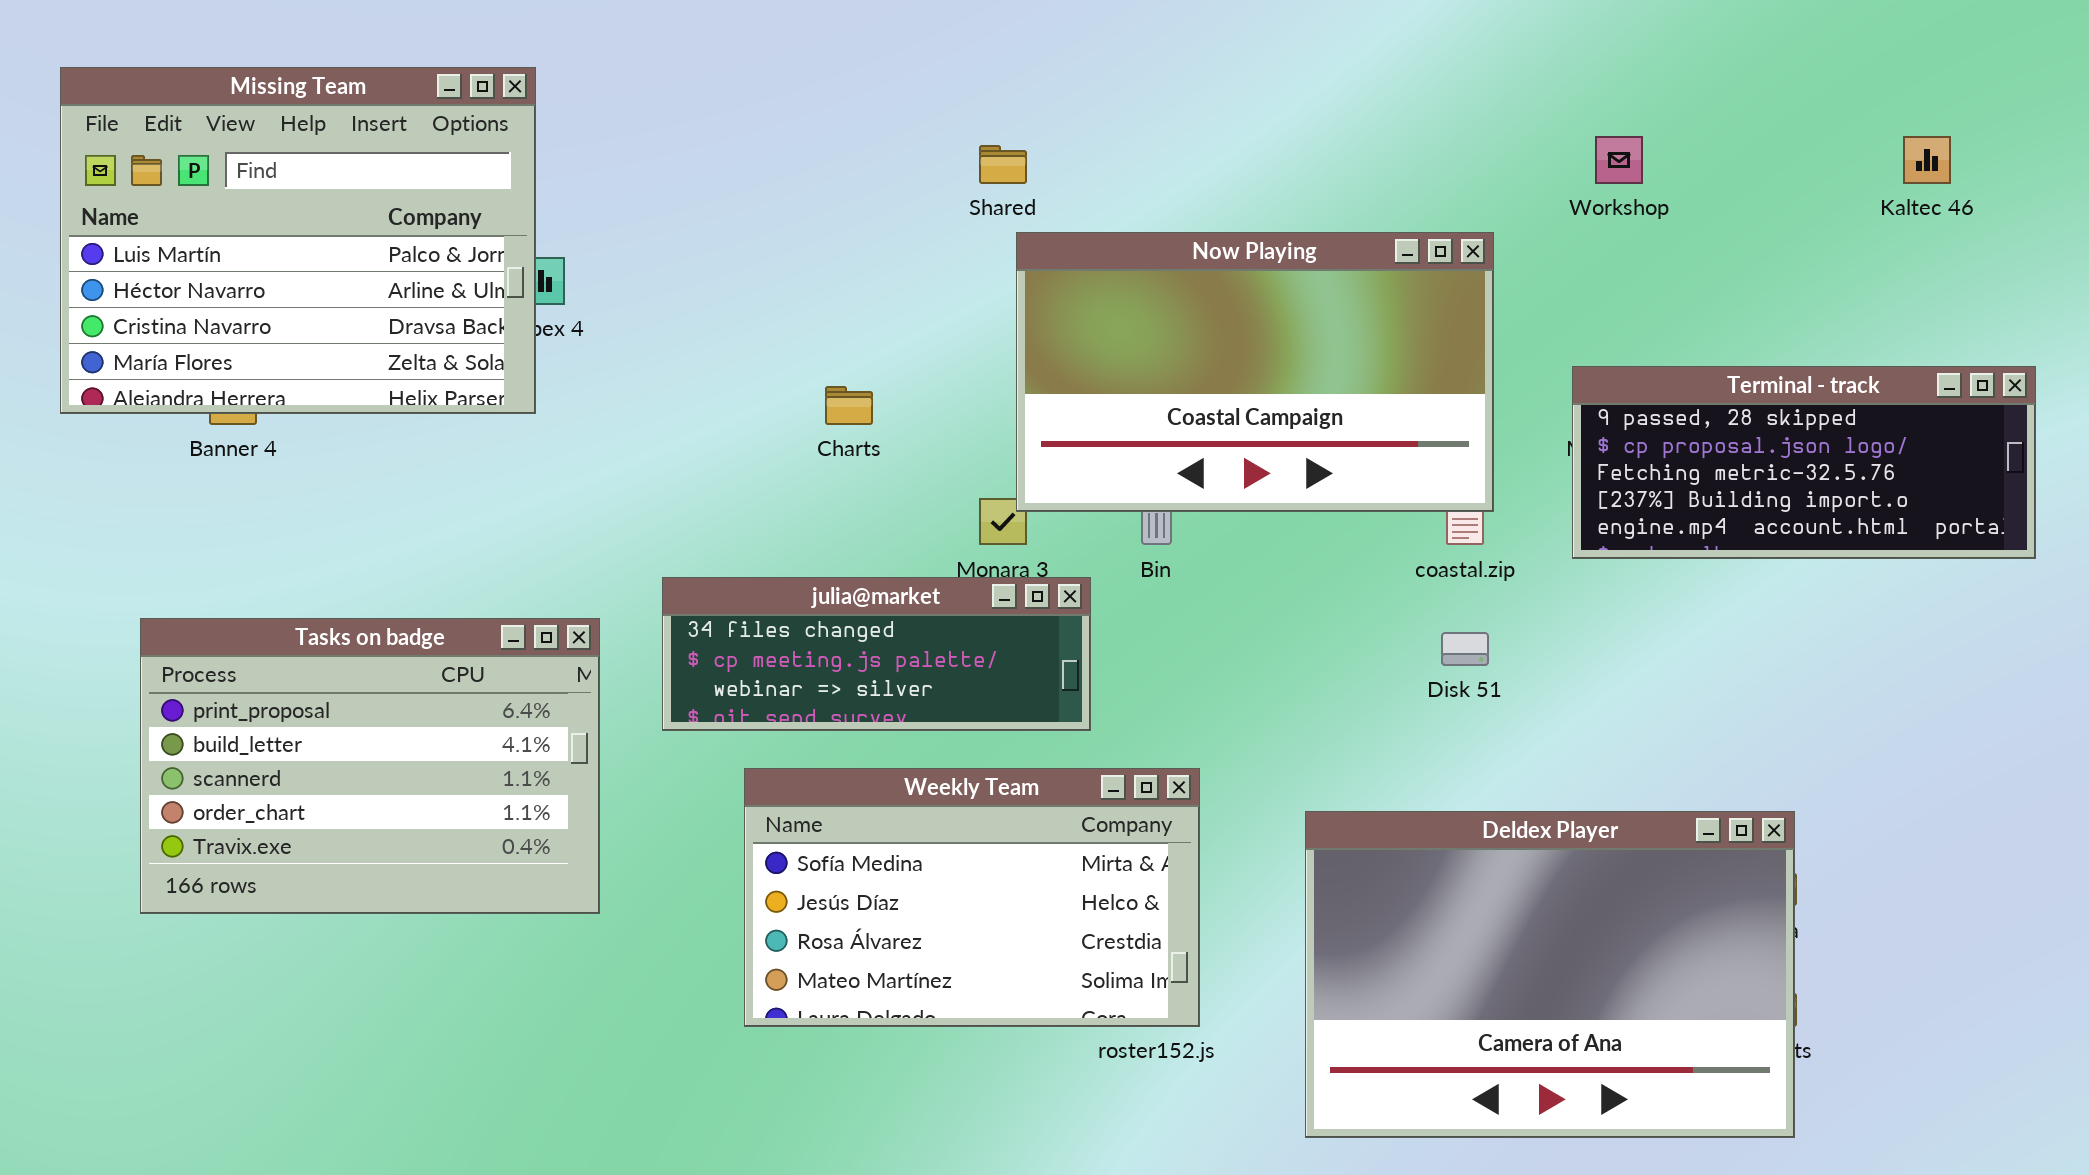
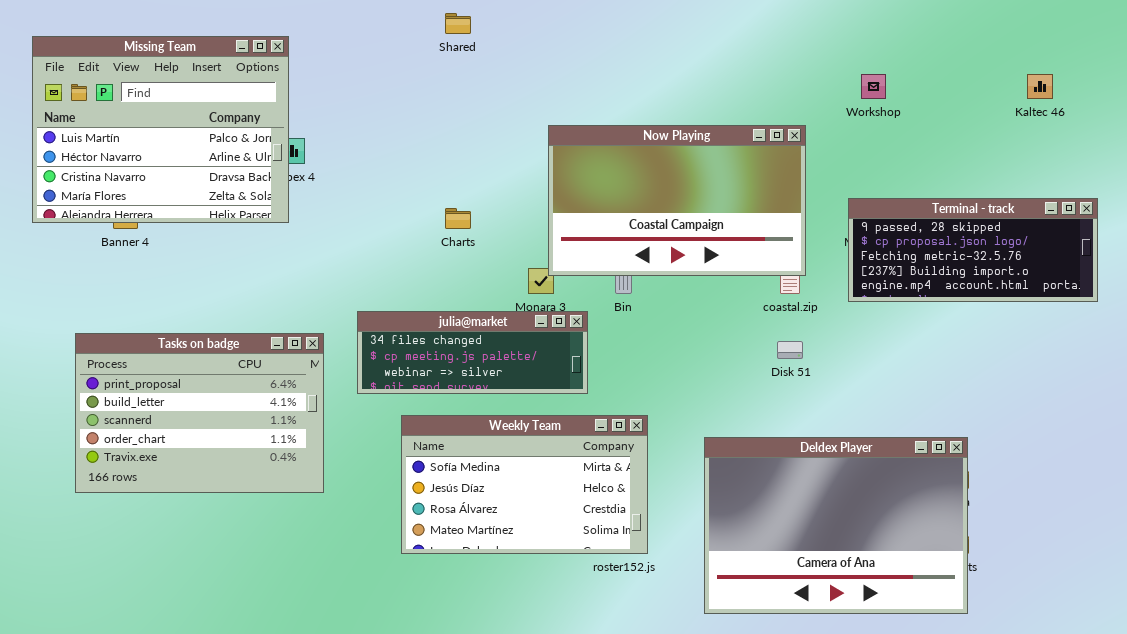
Shared: [979,145,1027,184] -> [445,13,471,34], moved

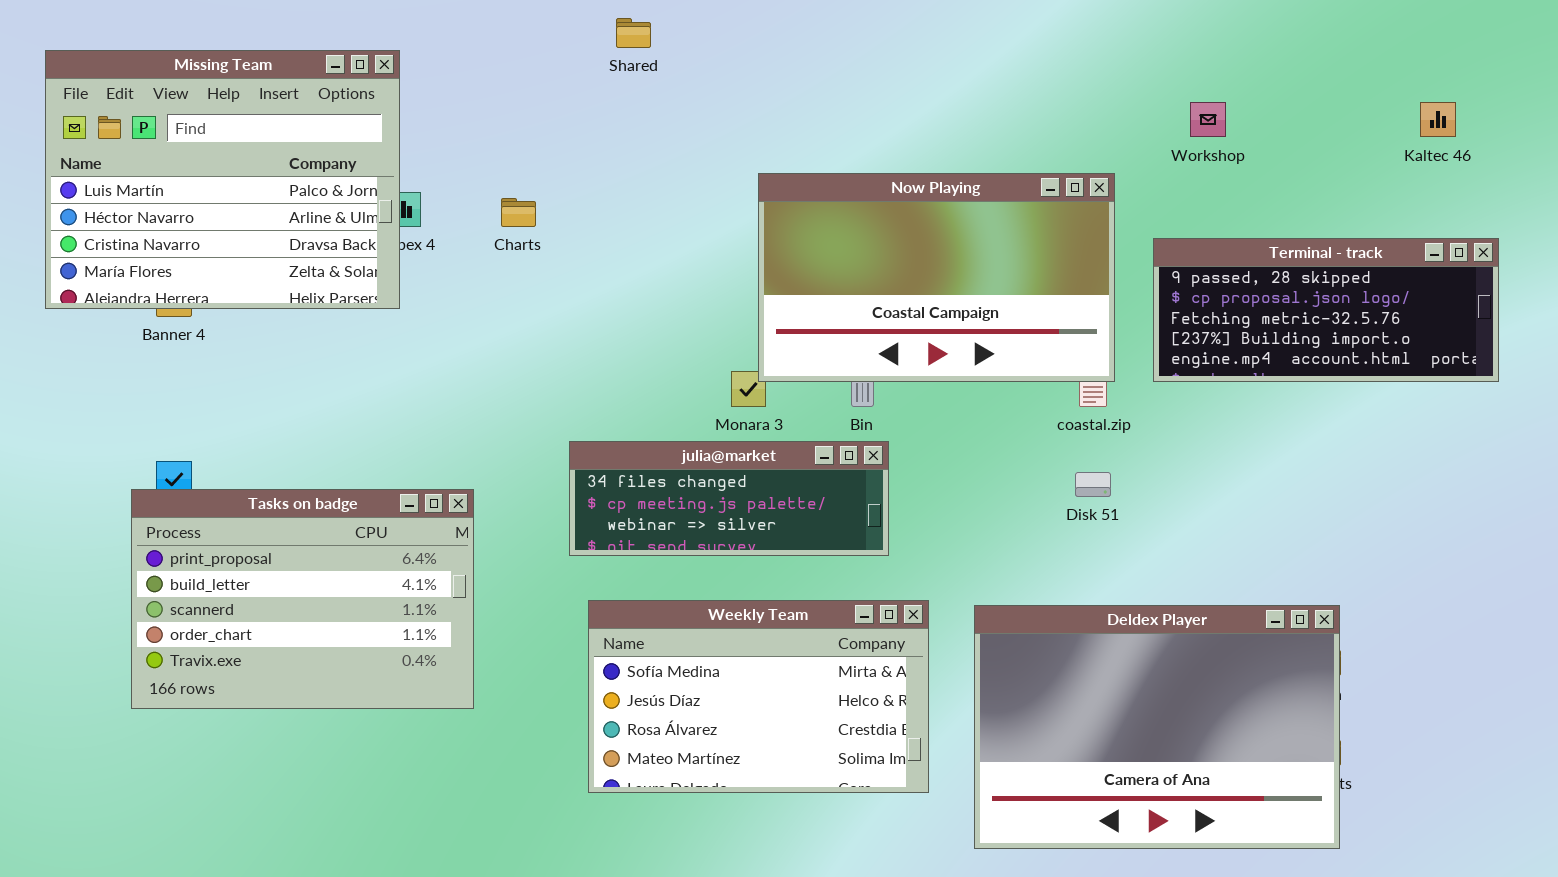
Terminal - track: [848,198,1098,302] -> [1153,238,1499,382], moved
Charts: [445,208,471,229] -> [501,198,536,227], moved
julia@market: [357,311,588,394] -> [569,441,889,556], moved
Tasks on badge: [75,333,324,493] -> [131,489,474,709], moved
Weekly Team: [401,415,648,554] -> [588,600,929,793], moved

